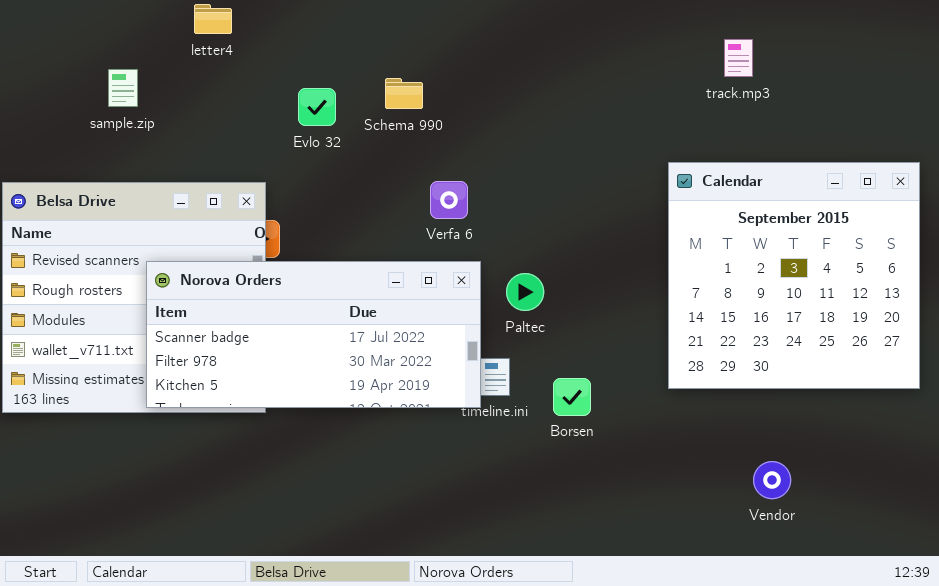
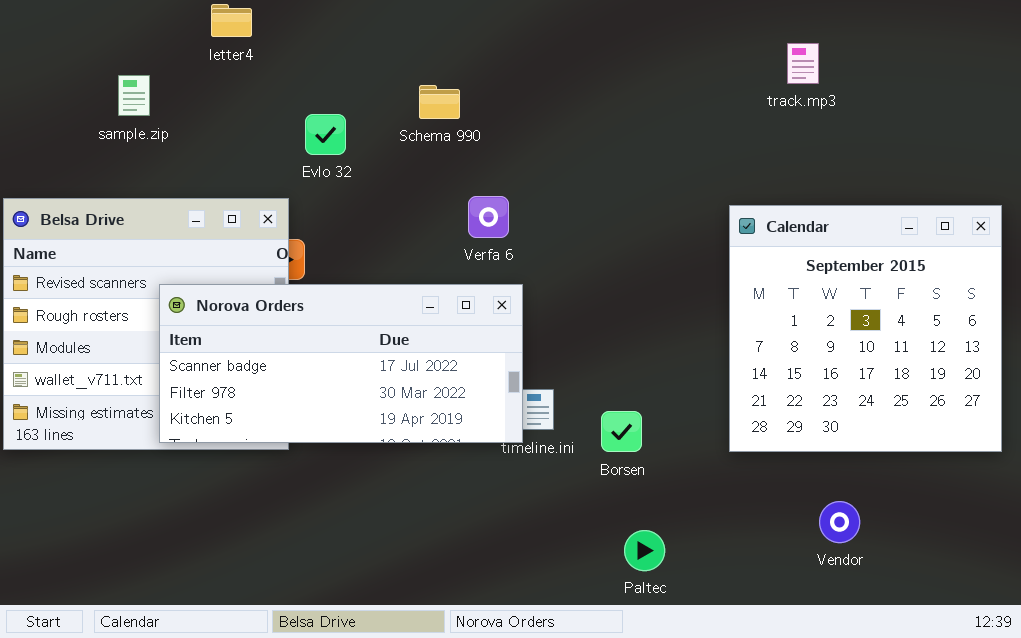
Evlo 32: [298,88,336,126] -> [305,114,346,155], moved
Calendar: [668,162,920,389] -> [729,205,1002,452], moved
Paltec: [506,273,544,311] -> [624,530,665,571], moved

